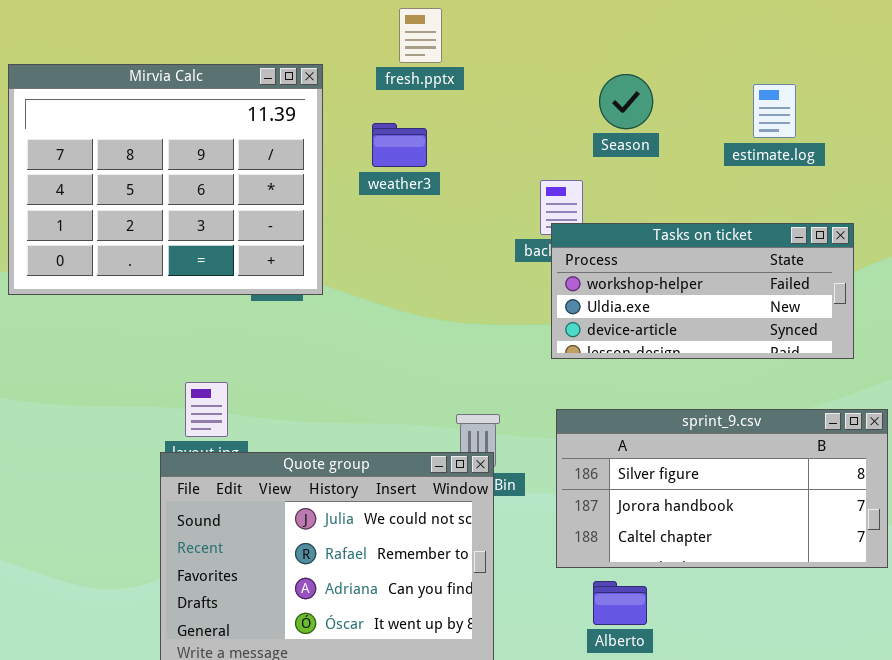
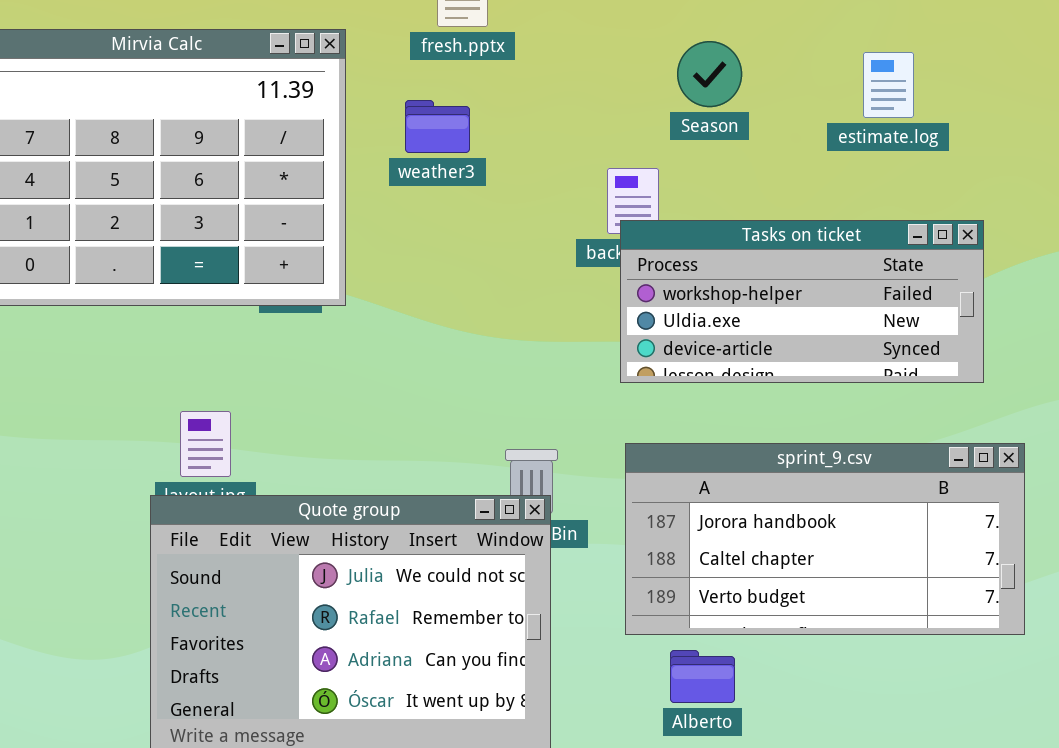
sprint_9.csv: [556,409,888,568] -> [625,443,1025,635], scrolled down 1 row

